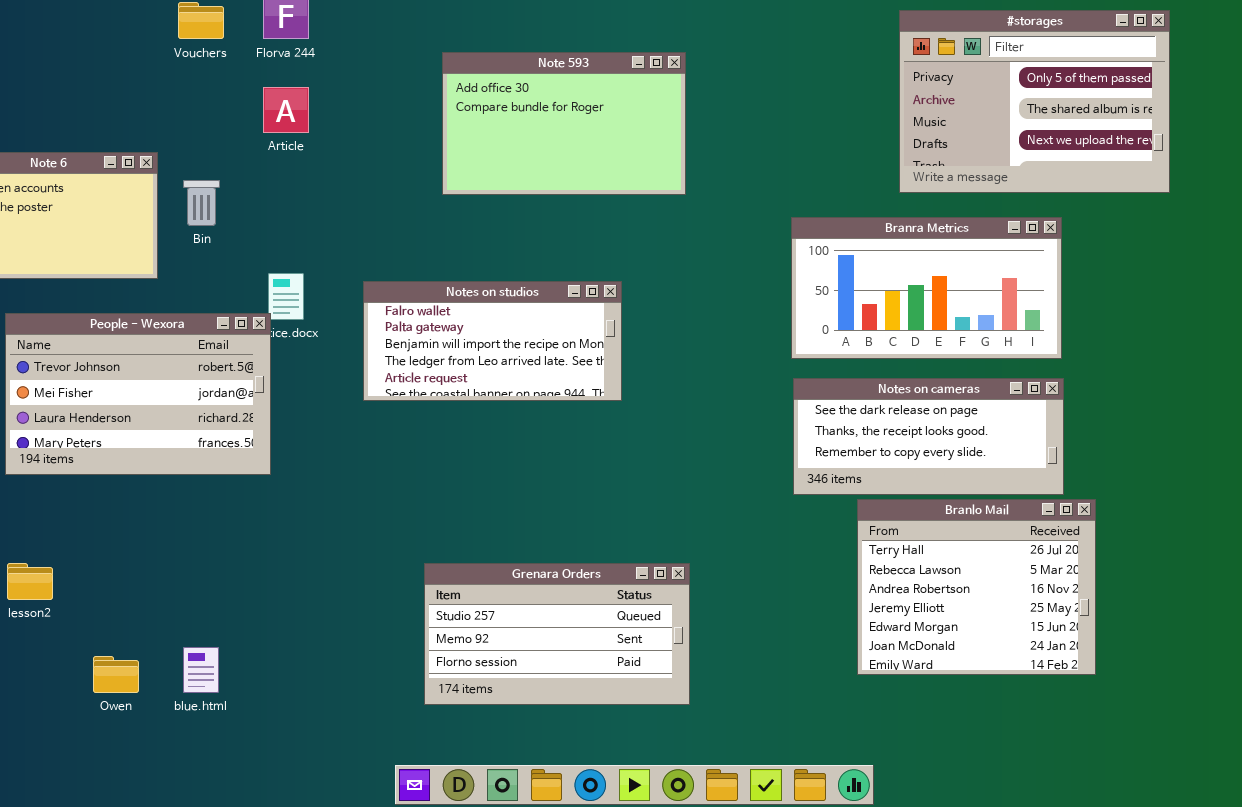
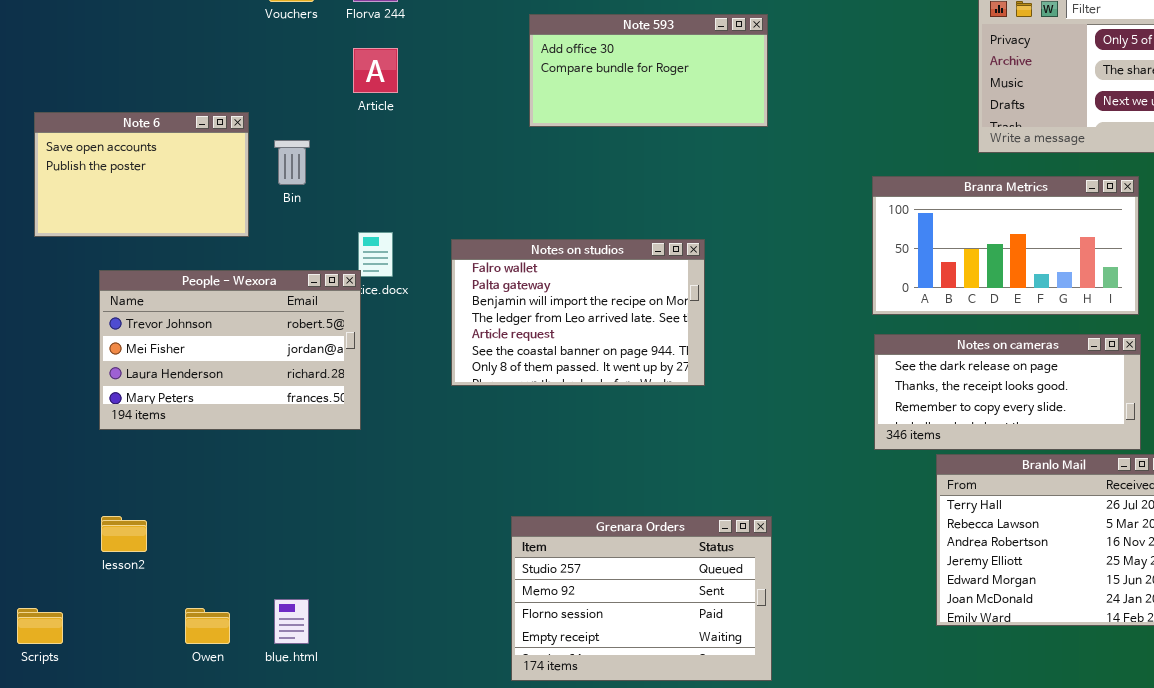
Note 593: [442,52,686,195] -> [529,14,768,127], resized
Notes on studios: [363,281,622,401] -> [451,239,705,386], resized
Grenara Orders: [424,563,690,705] -> [511,516,772,681], resized

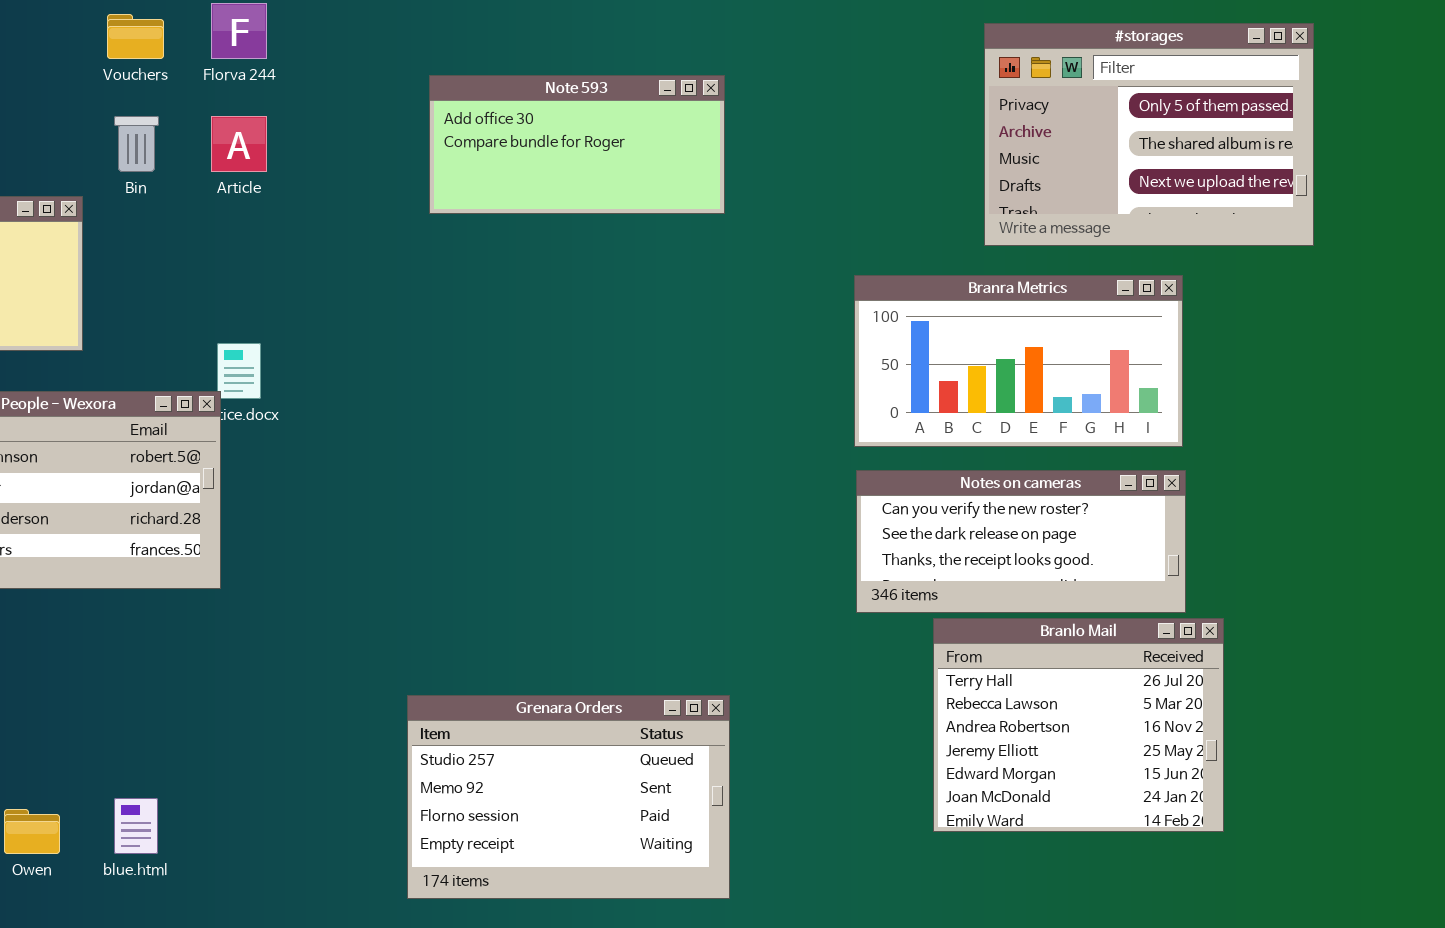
Bin: [274,140,310,185] -> [114,116,159,172], moved
Notes on studios: [451,239,705,386] -> none, closed
Notes on cameras: [874,334,1141,450] -> [856,470,1186,613], scrolled up 1 row

